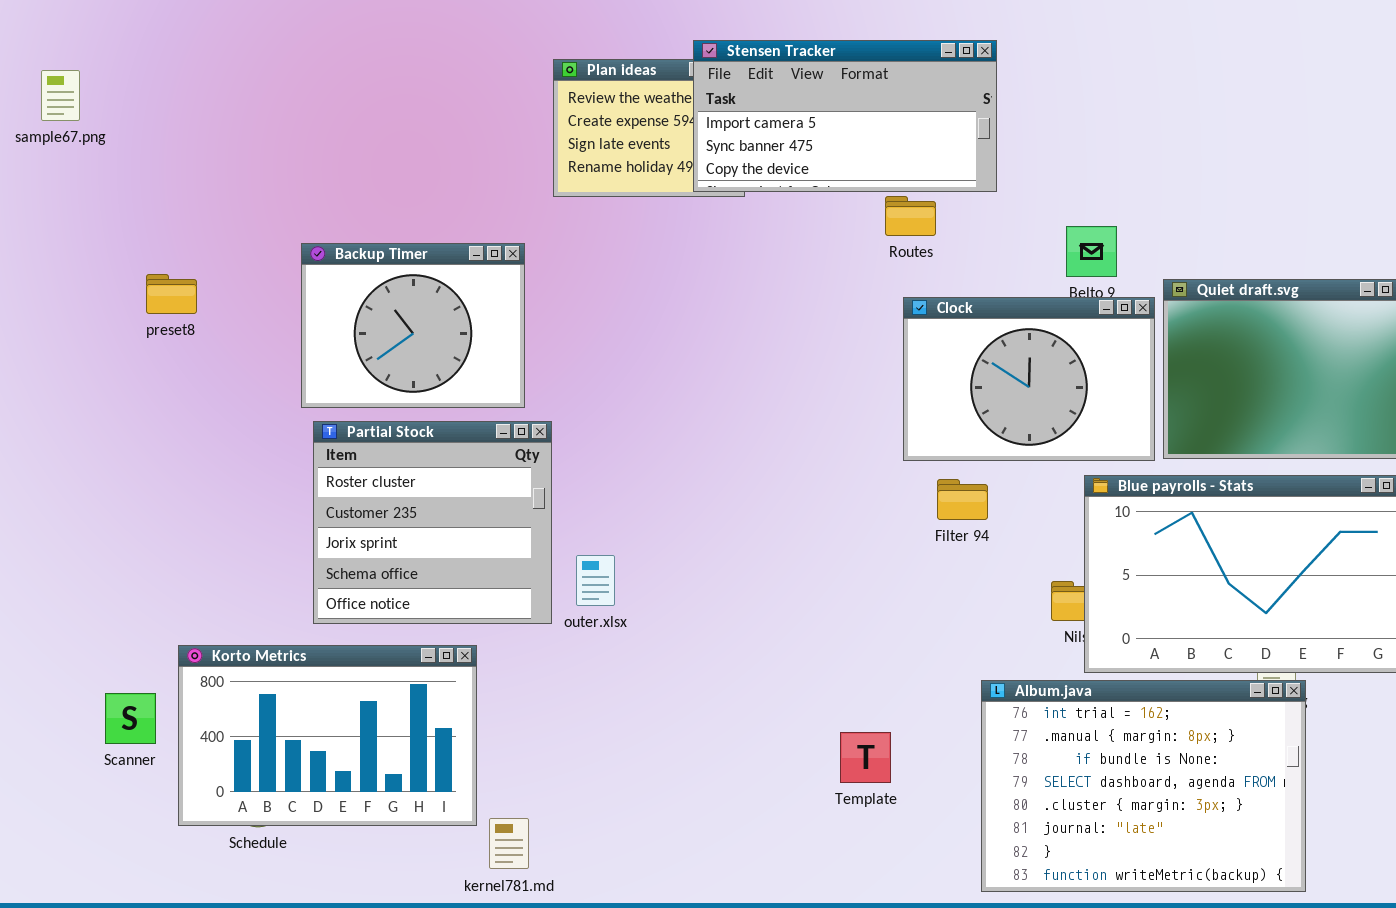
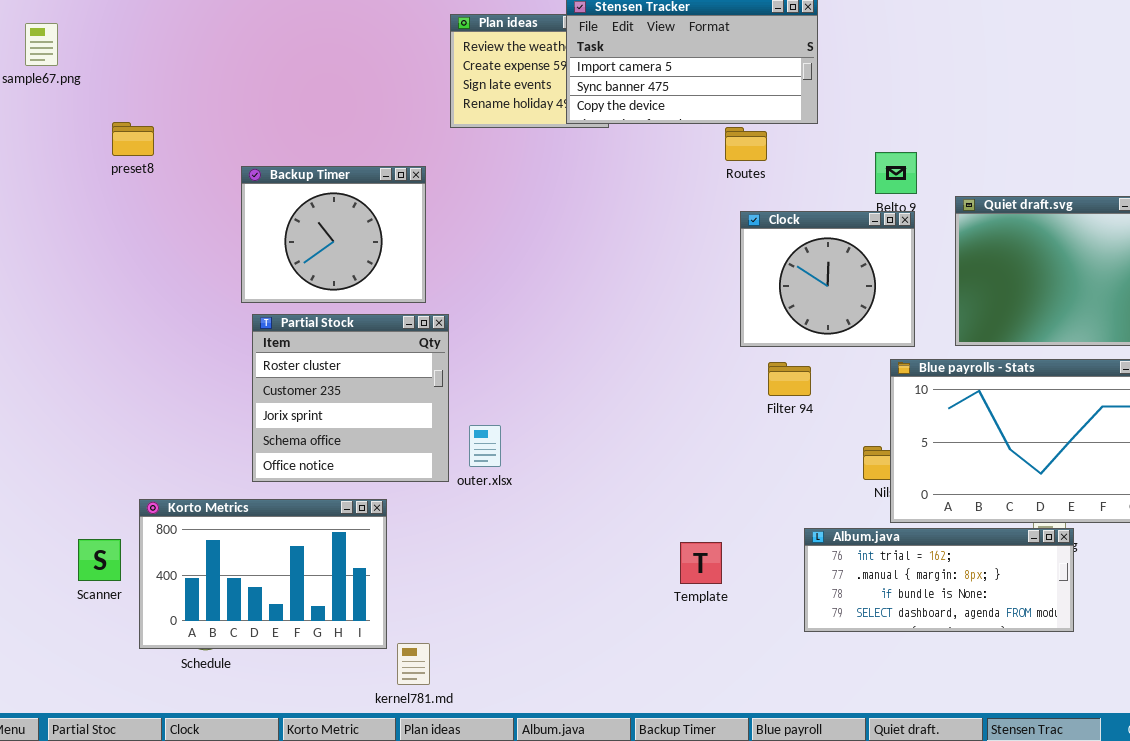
preset8: [146,274,197,314] -> [112,122,154,156], moved
Clock: [903,297,1155,461] -> [740,211,915,347], resized
Album.java: [981,680,1306,892] -> [804,528,1074,632], resized
Template: [840,732,891,783] -> [680,542,722,584], moved

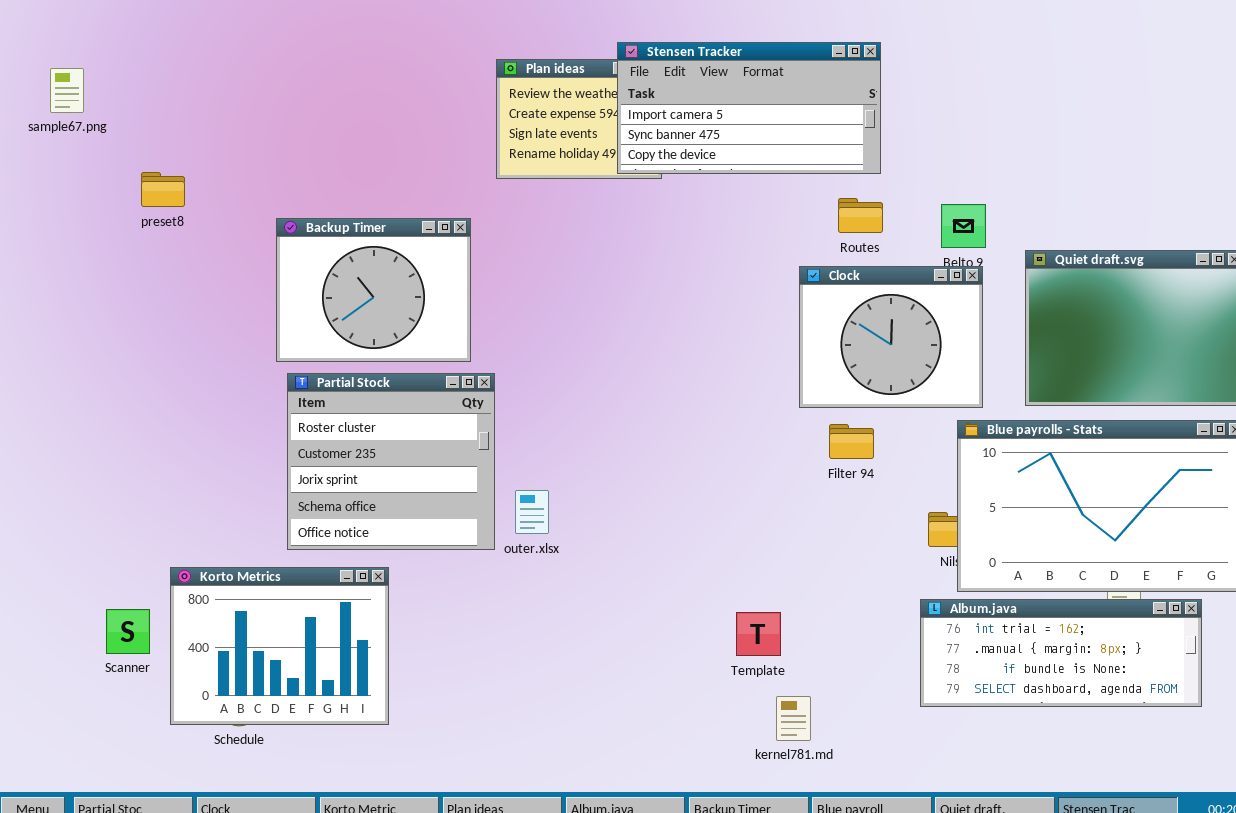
Routes: [725,127,767,161] -> [838,198,883,233], moved
Korto Metrics: [139,499,387,649] -> [170,567,389,725], resized
Album.java: [804,528,1074,632] -> [920,599,1202,707], moved
kernel781.md: [397,643,430,685] -> [776,696,811,741], moved

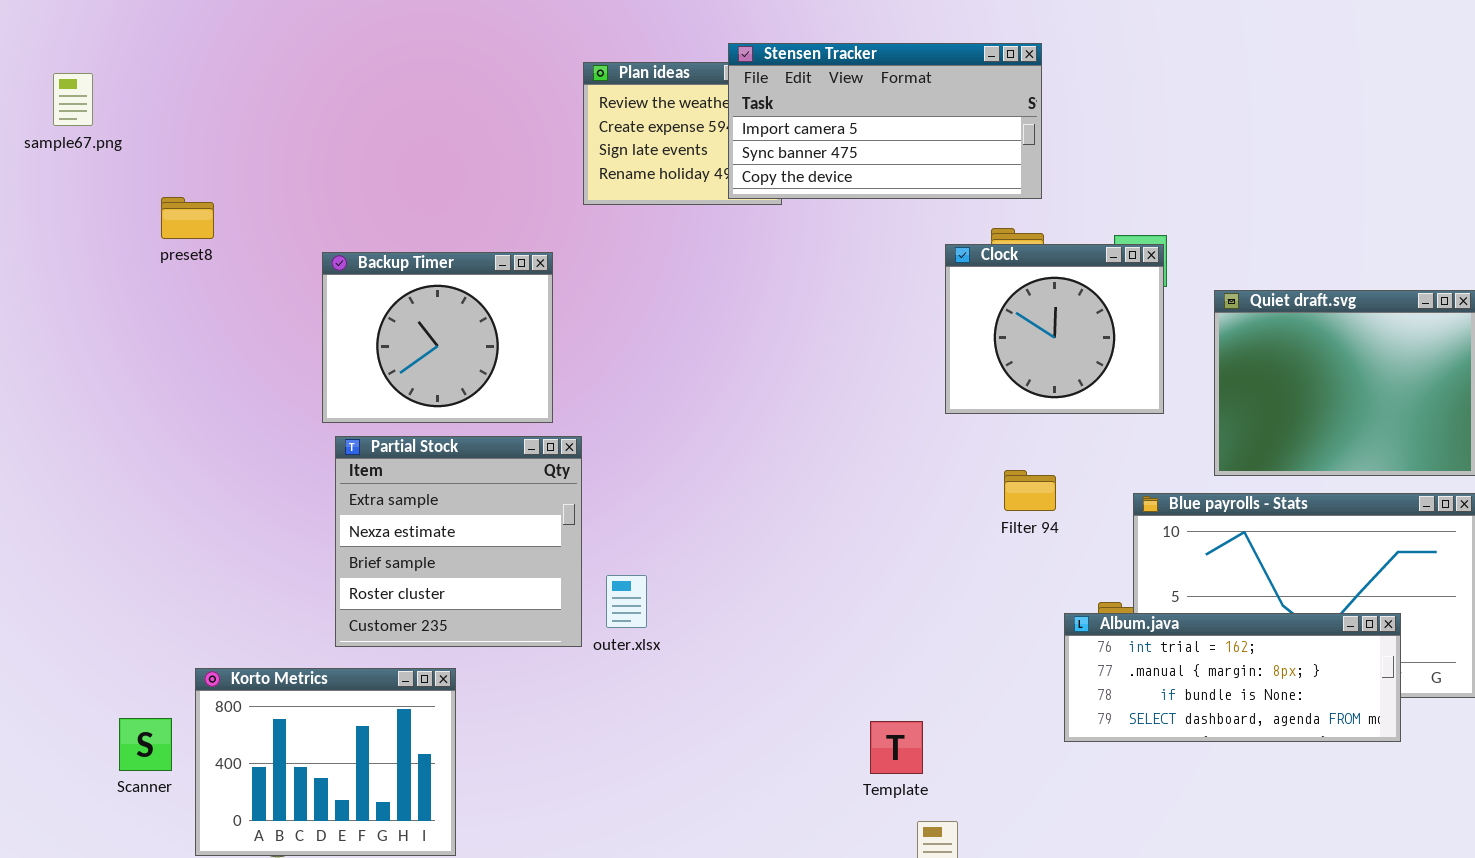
Clock: [799,266,983,408] -> [945,244,1164,414], moved
Partial Stock: [287,373,495,550] -> [335,436,582,647], scrolled up 3 rows
Filter 94: [829,424,874,459] -> [1004,470,1056,511], moved
Album.java: [920,599,1202,707] -> [1064,613,1401,742], moved

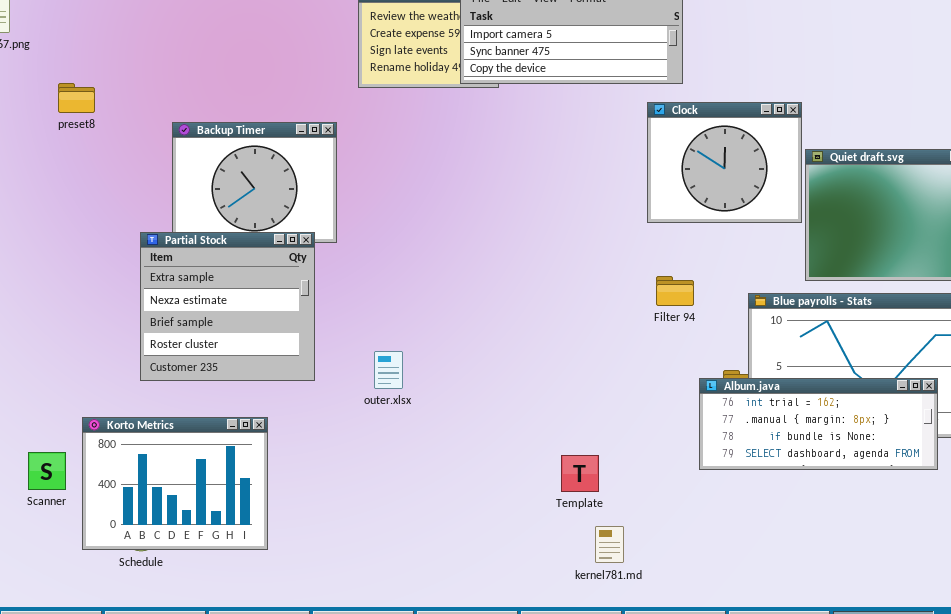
Clock: [945,244,1164,414] -> [647,102,802,223], moved
Partial Stock: [335,436,582,647] -> [140,232,315,381], moved

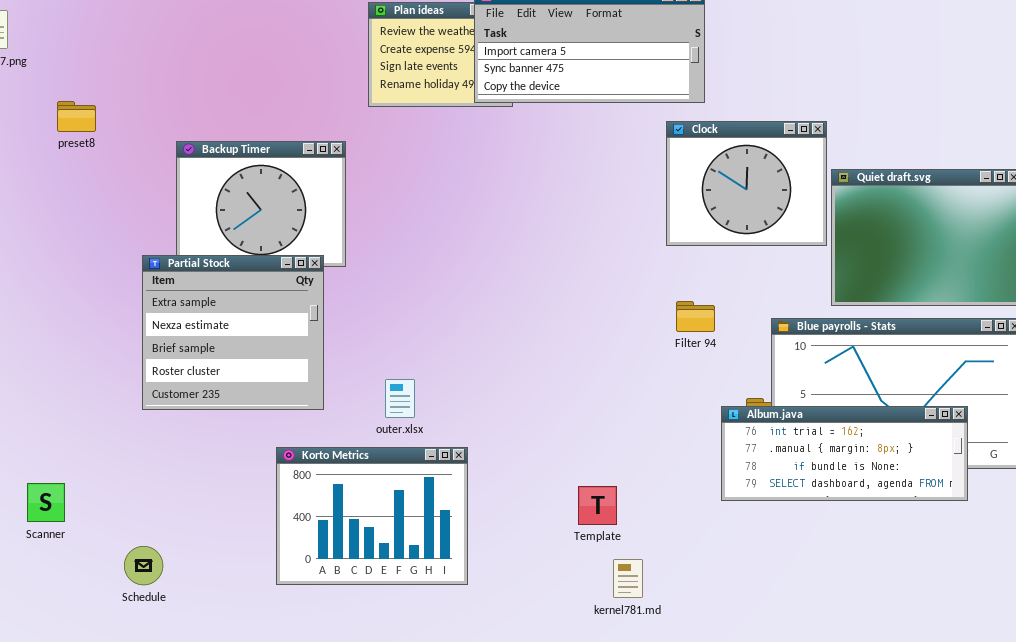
Korto Metrics: [82,417,268,550] -> [276,447,468,585], moved

